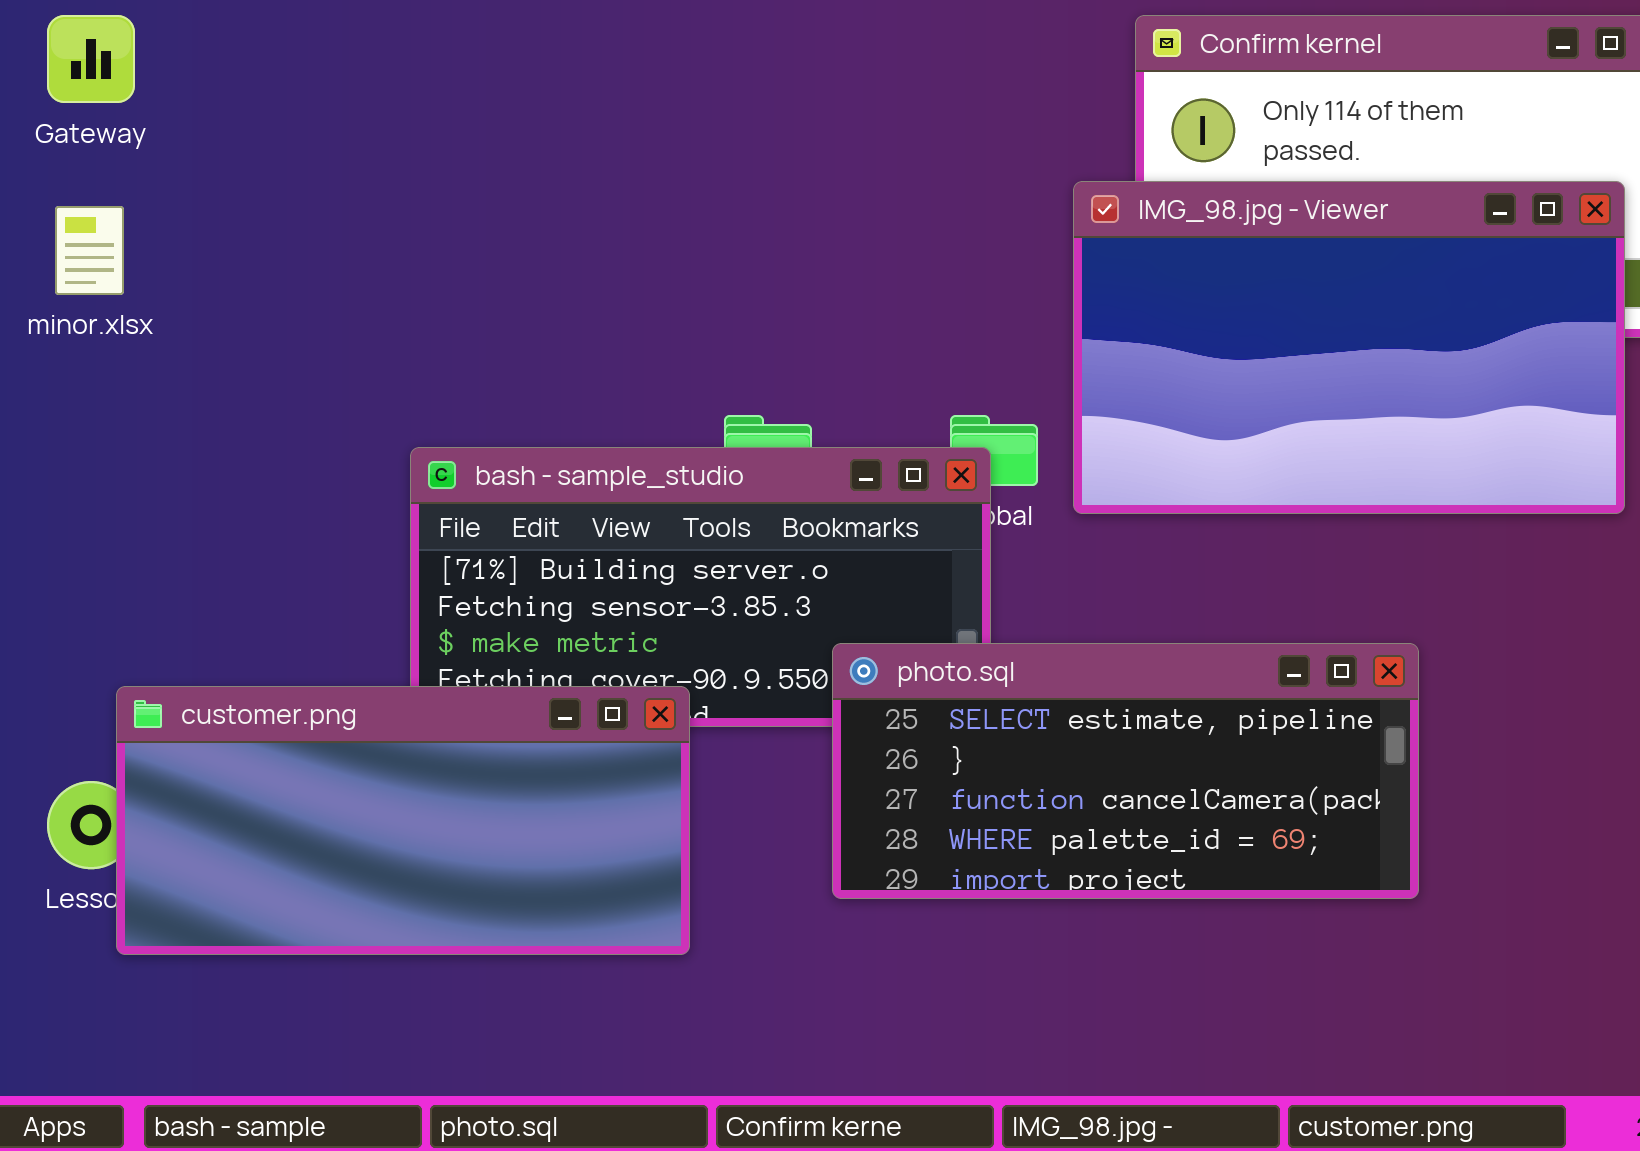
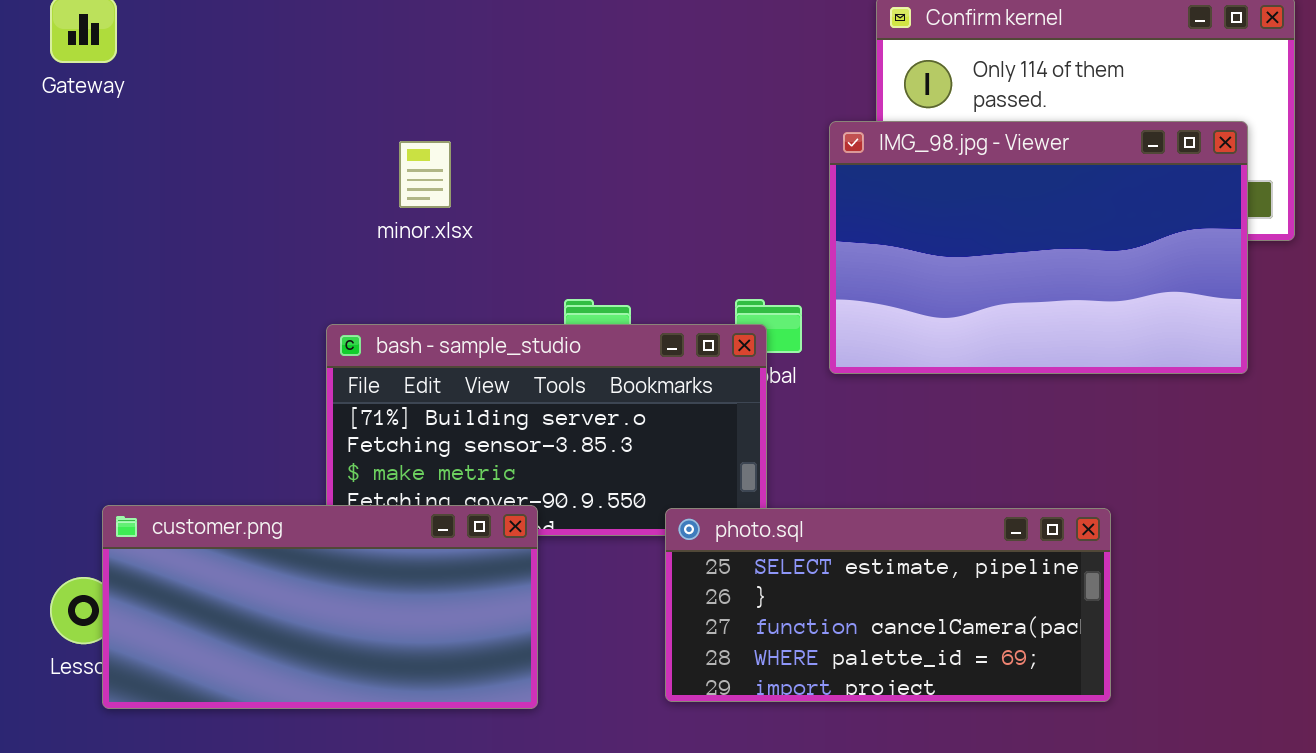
minor.xlsx: [55,206,124,295] -> [399,141,451,208], moved
photo.sql: [832,643,1419,899] -> [665,508,1111,702], moved

